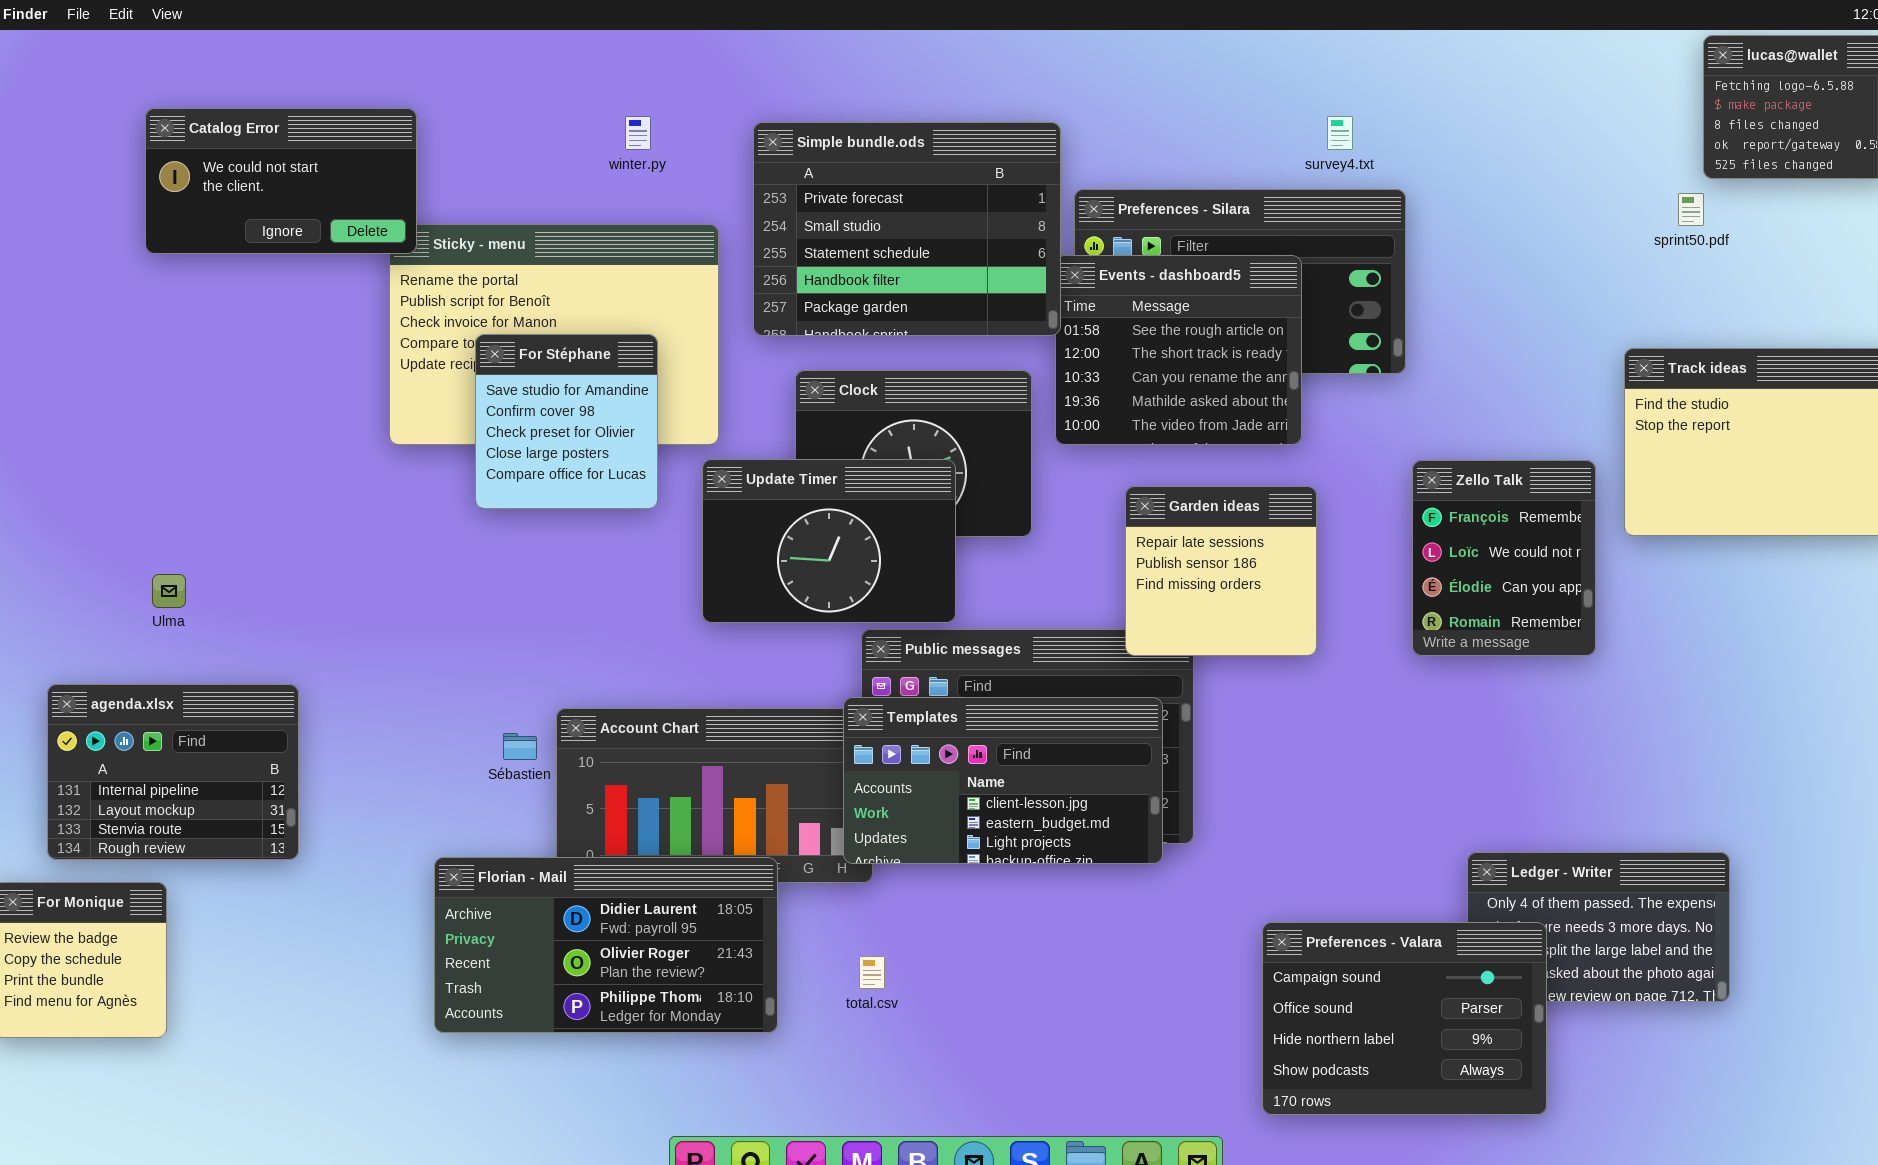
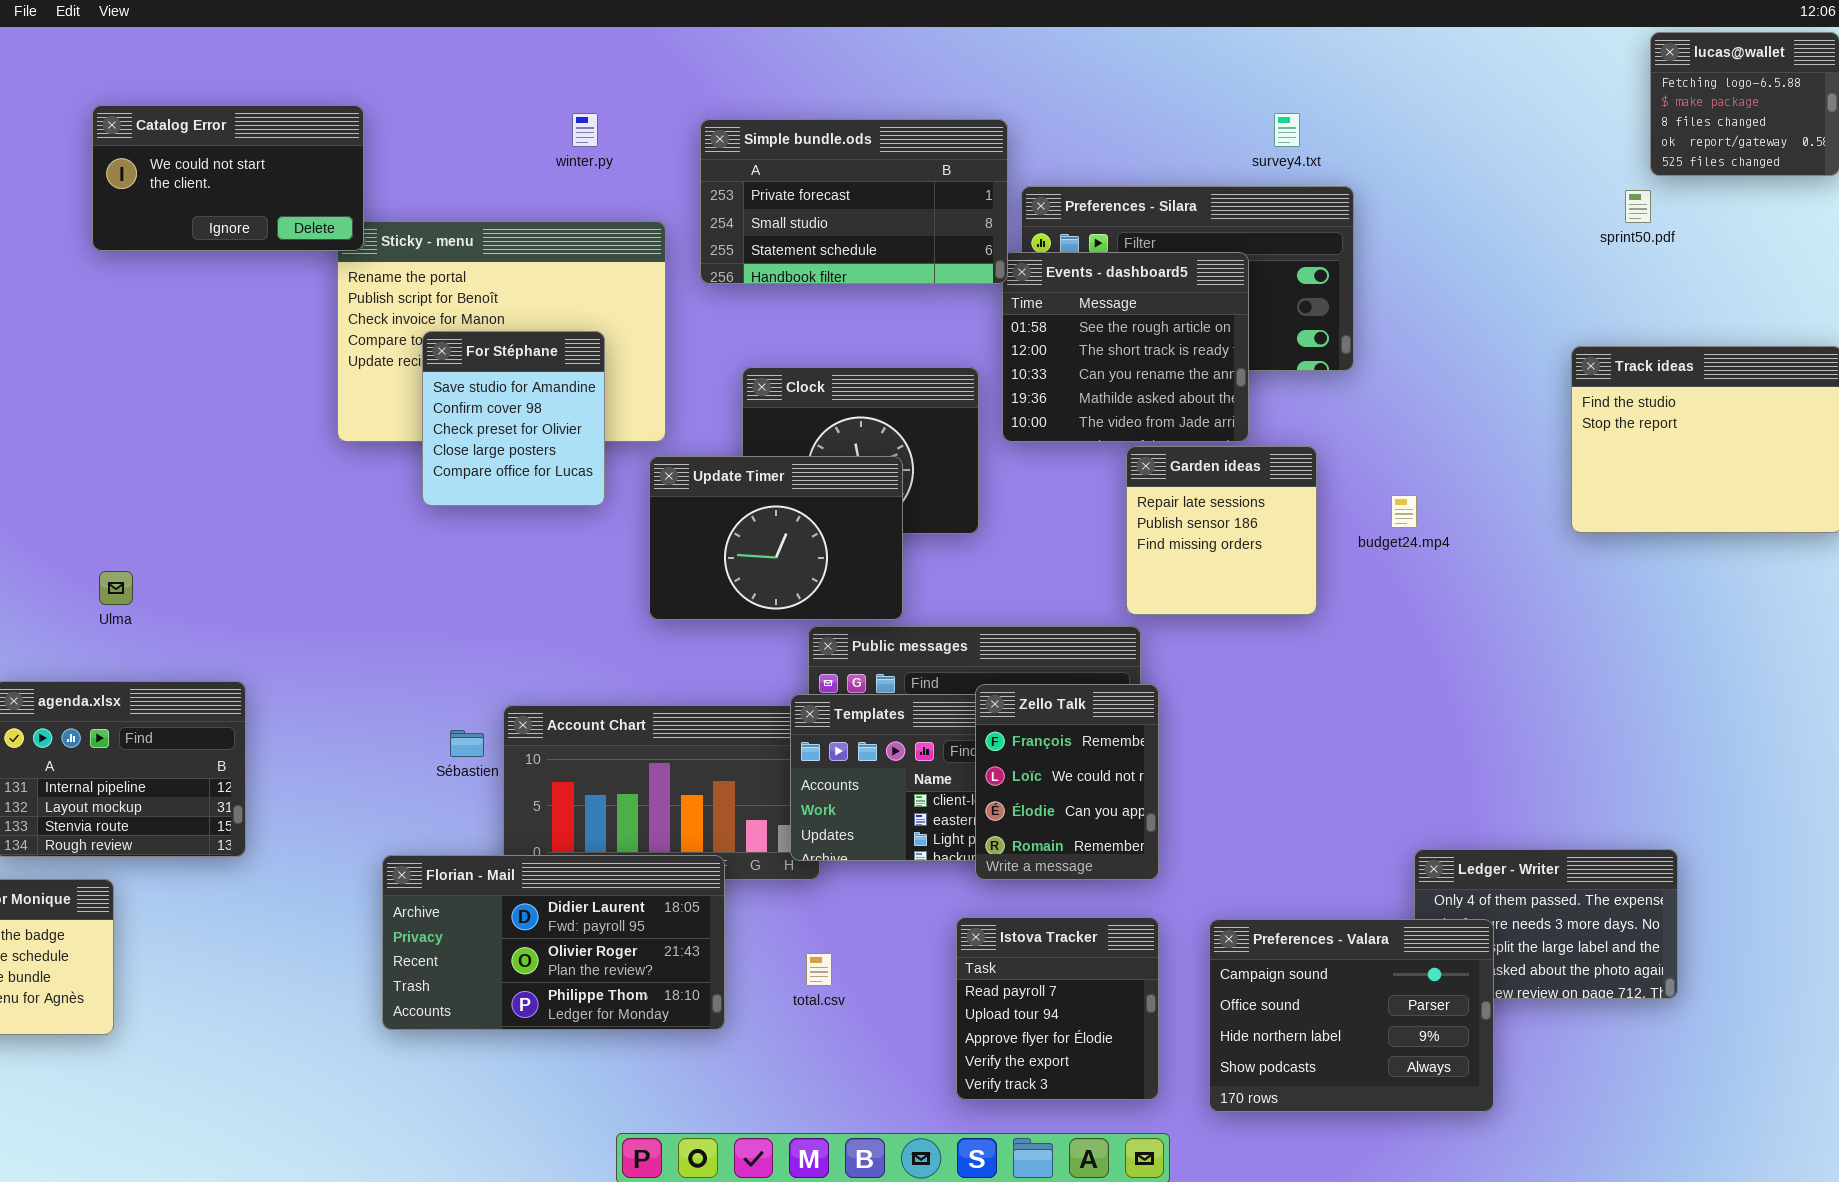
Simple bundle.ods: [753,122,1061,336] -> [700,119,1008,284], resized
Zello Talk: [1412,460,1596,656] -> [975,684,1159,880], moved
Garden ideas: [1125,486,1317,656] -> [1126,446,1317,615], moved
Istova Tracker: none -> [956,917,1159,1100], opened

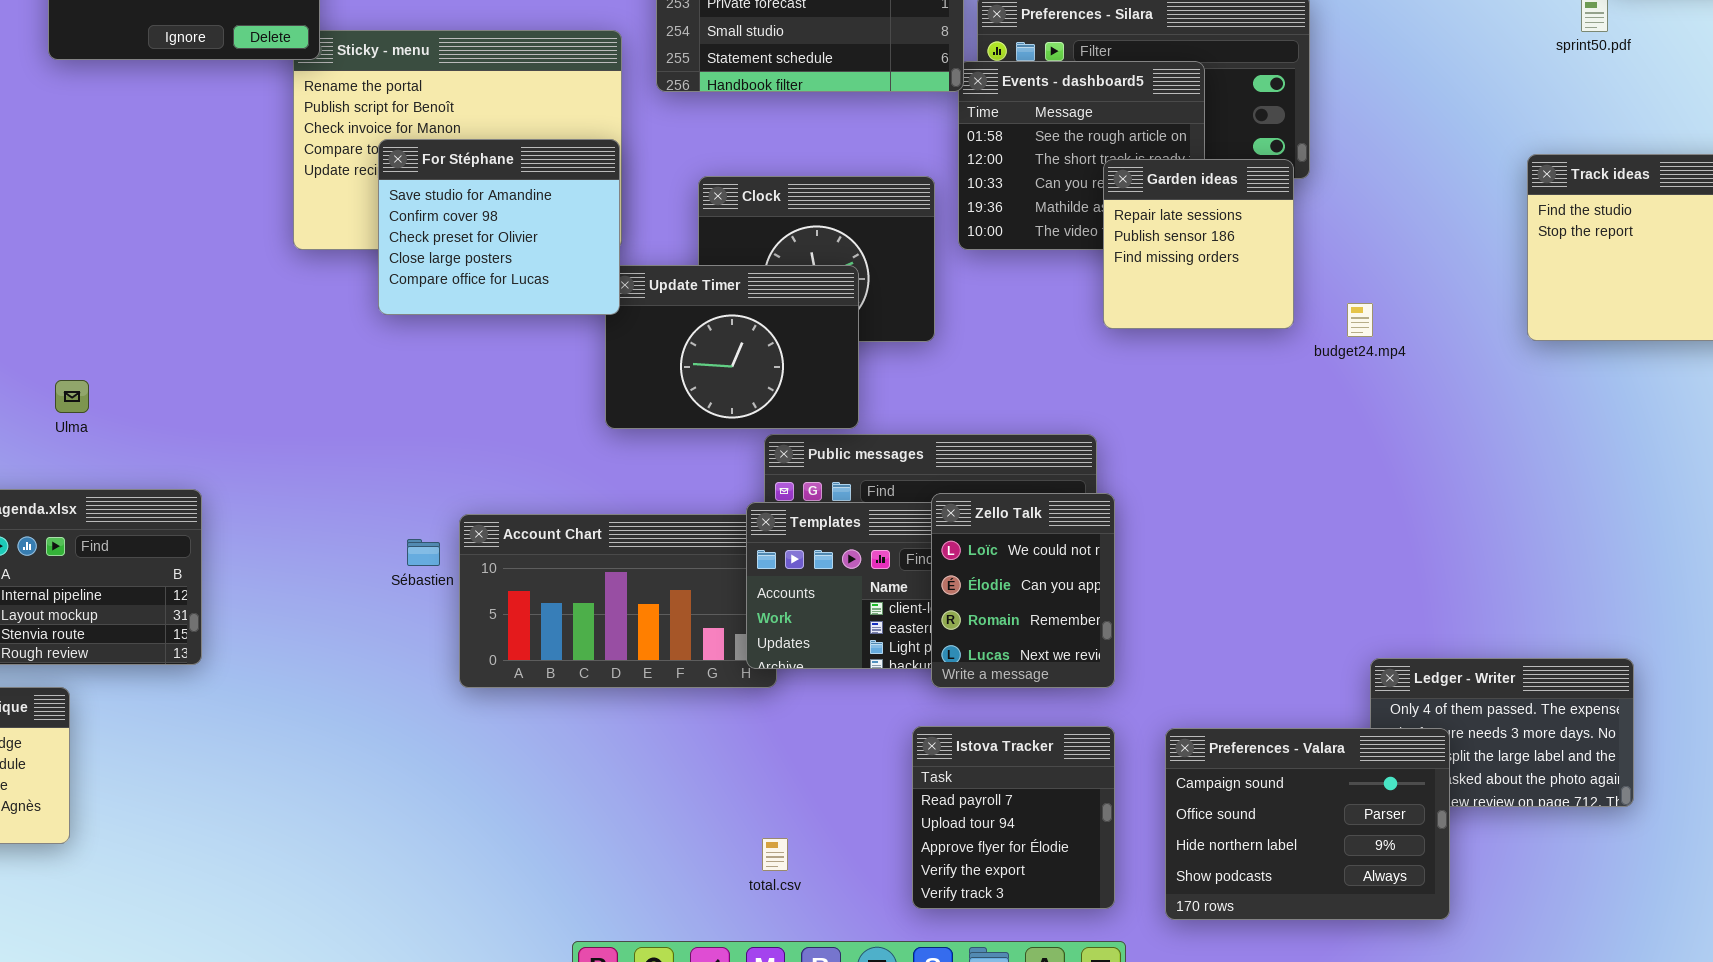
For Stéphane: [422,331,605,506] -> [378,139,620,315], resized
Garden ideas: [1126,446,1317,615] -> [1103,159,1294,329], moved
Zello Talk: [975,684,1159,880] -> [931,493,1115,688], scrolled down 1 row
Florian - Mail: [382,855,725,1030] -> none, closed
total.csv: [806,953,832,986] -> [762,838,788,871], moved

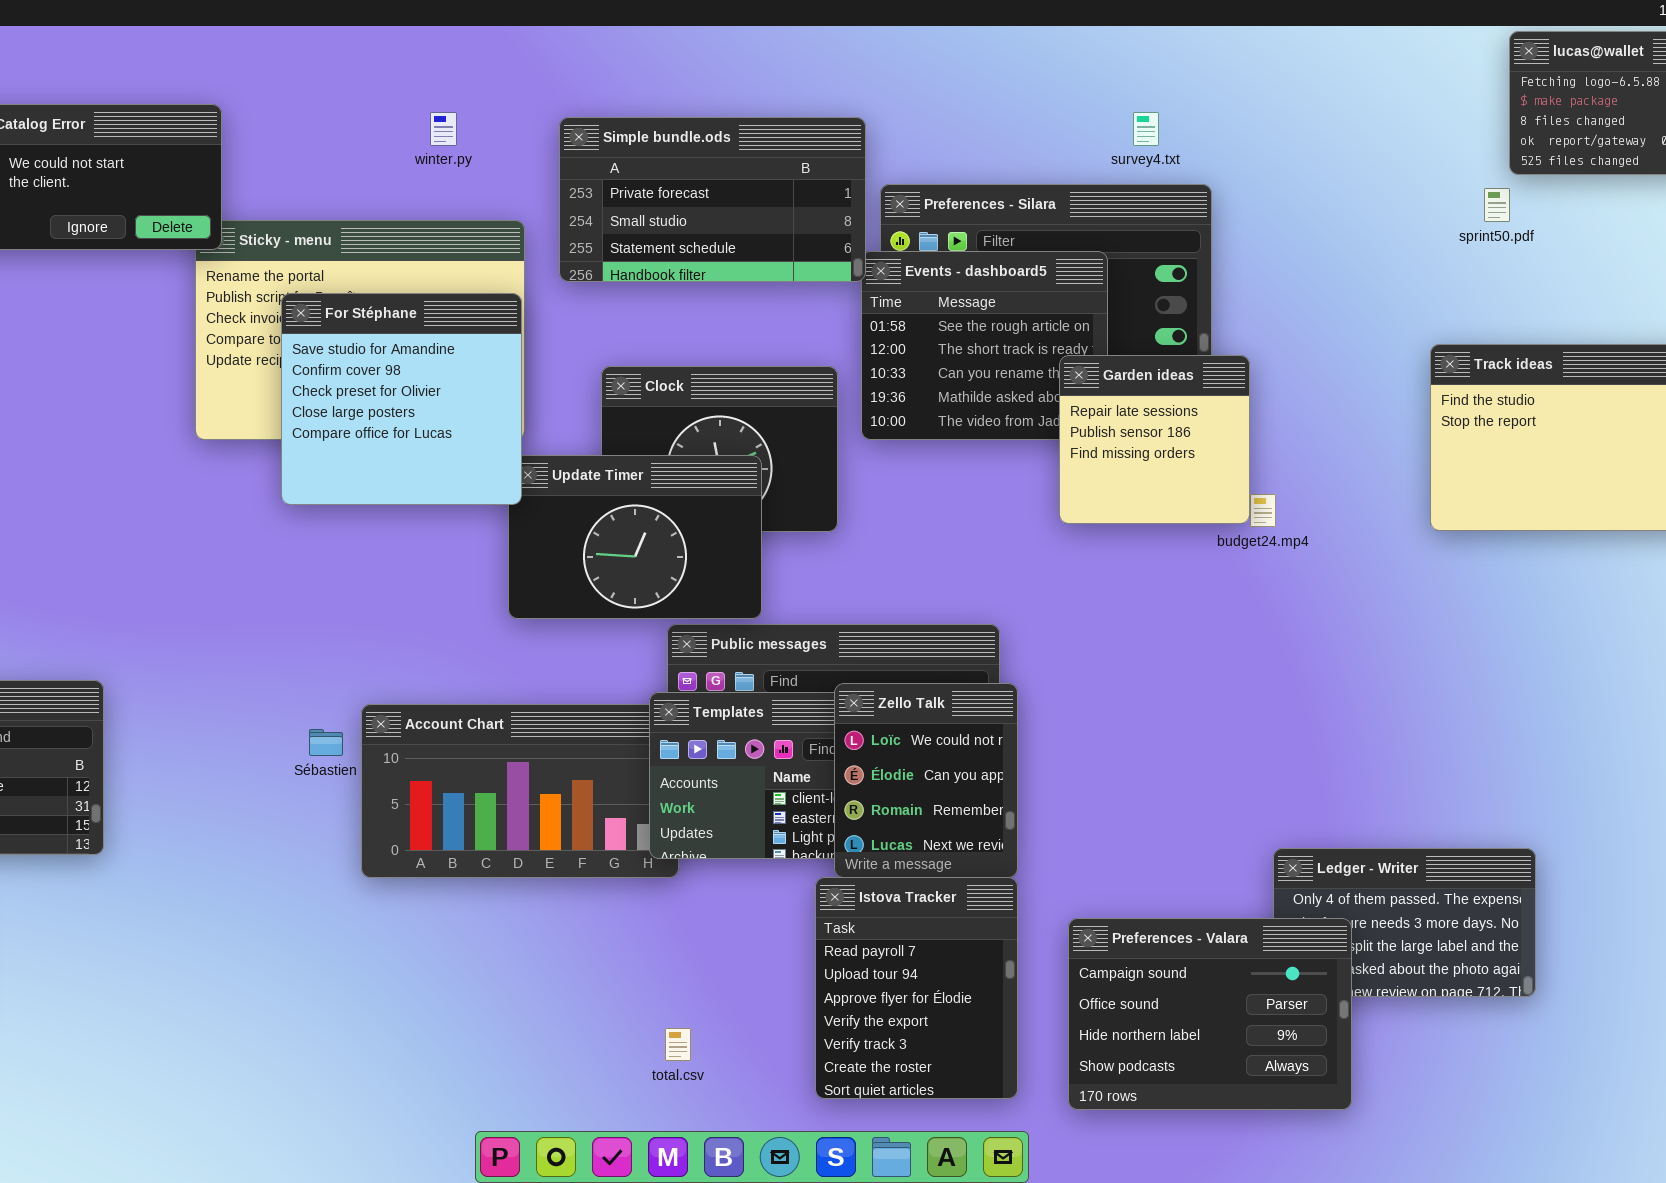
For Stéphane: [378,139,620,315] -> [281,293,522,505], resized
Garden ideas: [1103,159,1294,329] -> [1059,355,1250,524], moved
Istova Tracker: [912,726,1115,909] -> [815,877,1018,1099], resized

